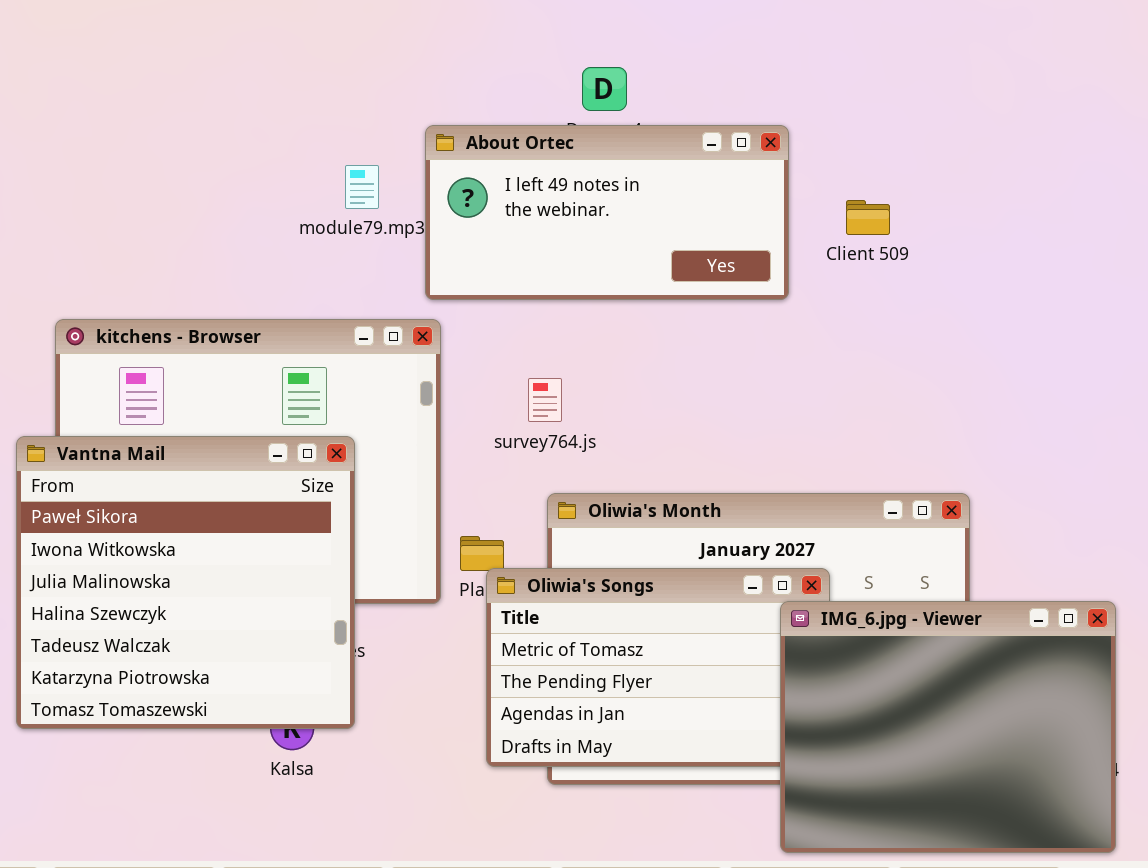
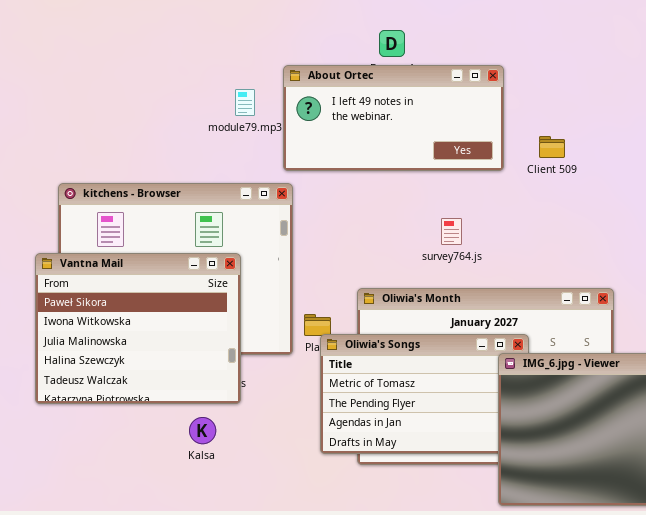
Client 509: [846,200,890,235] -> [539,136,565,158], moved
survey764.js: [528,378,562,422] -> [441,218,462,245], moved
Vantna Mail: [16,436,355,729] -> [35,253,241,404], resized

